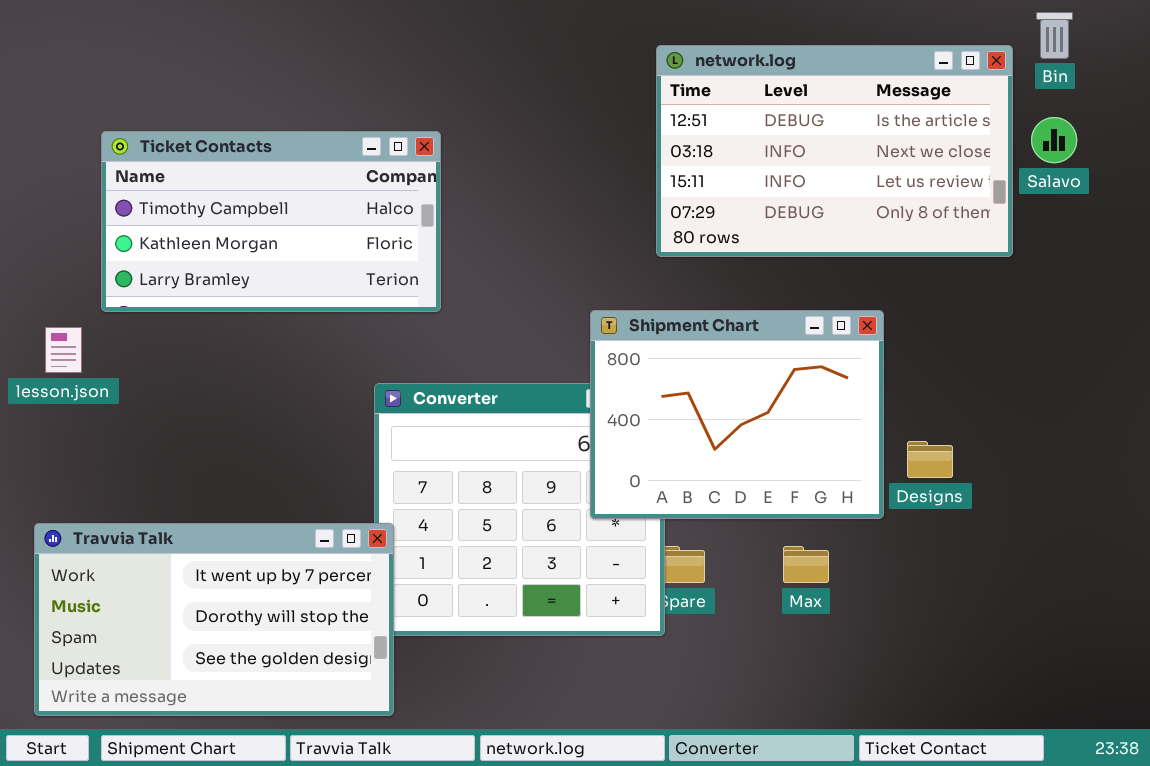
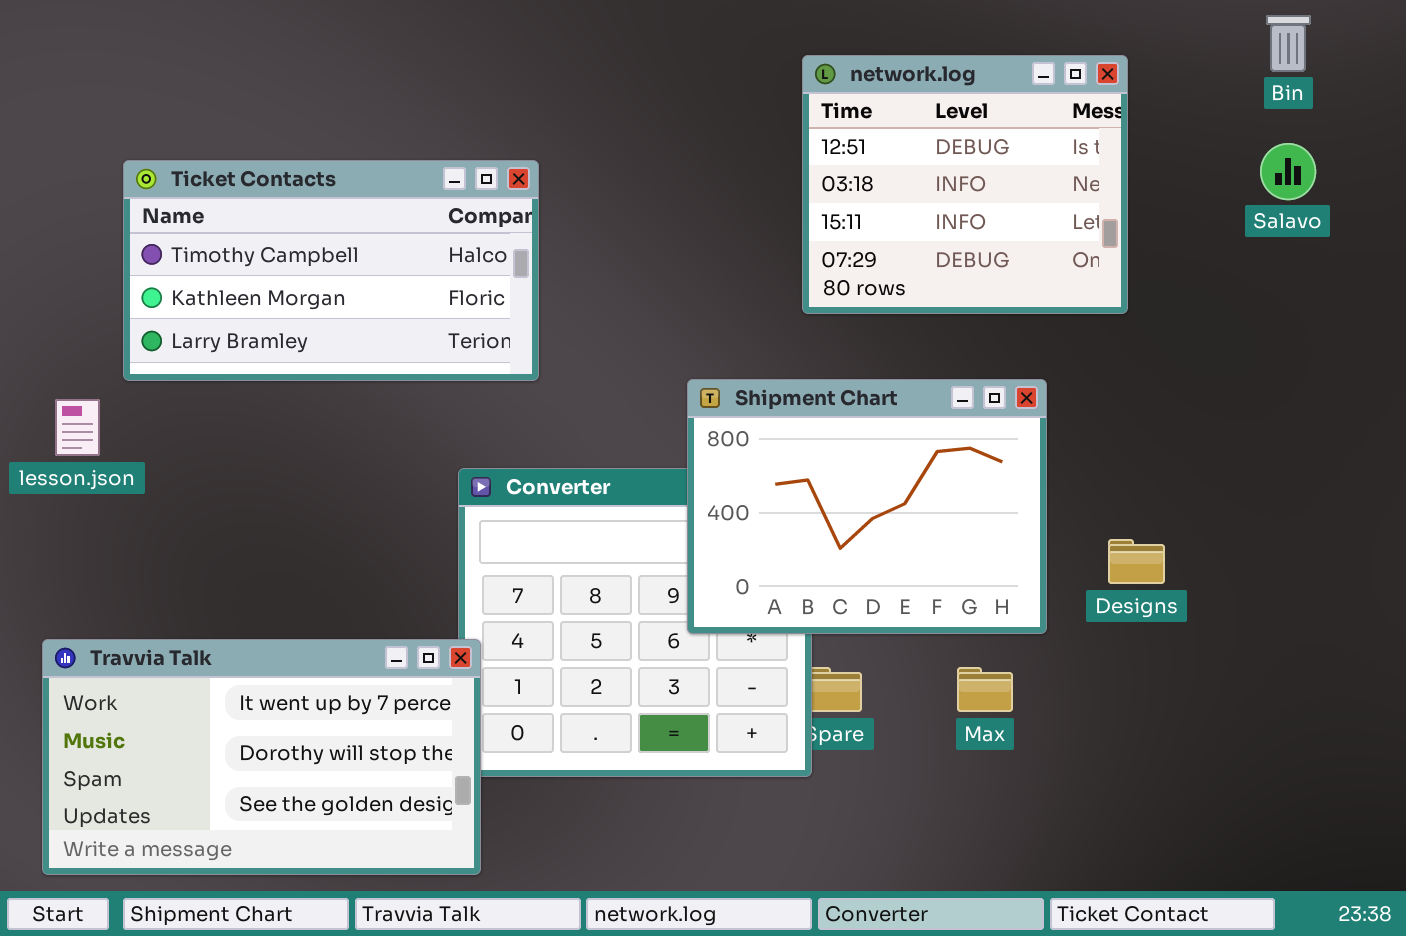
network.log: [656,45,1013,257] -> [802,55,1128,314], resized
Shipment Chart: [590,310,884,519] -> [687,379,1047,634], moved

